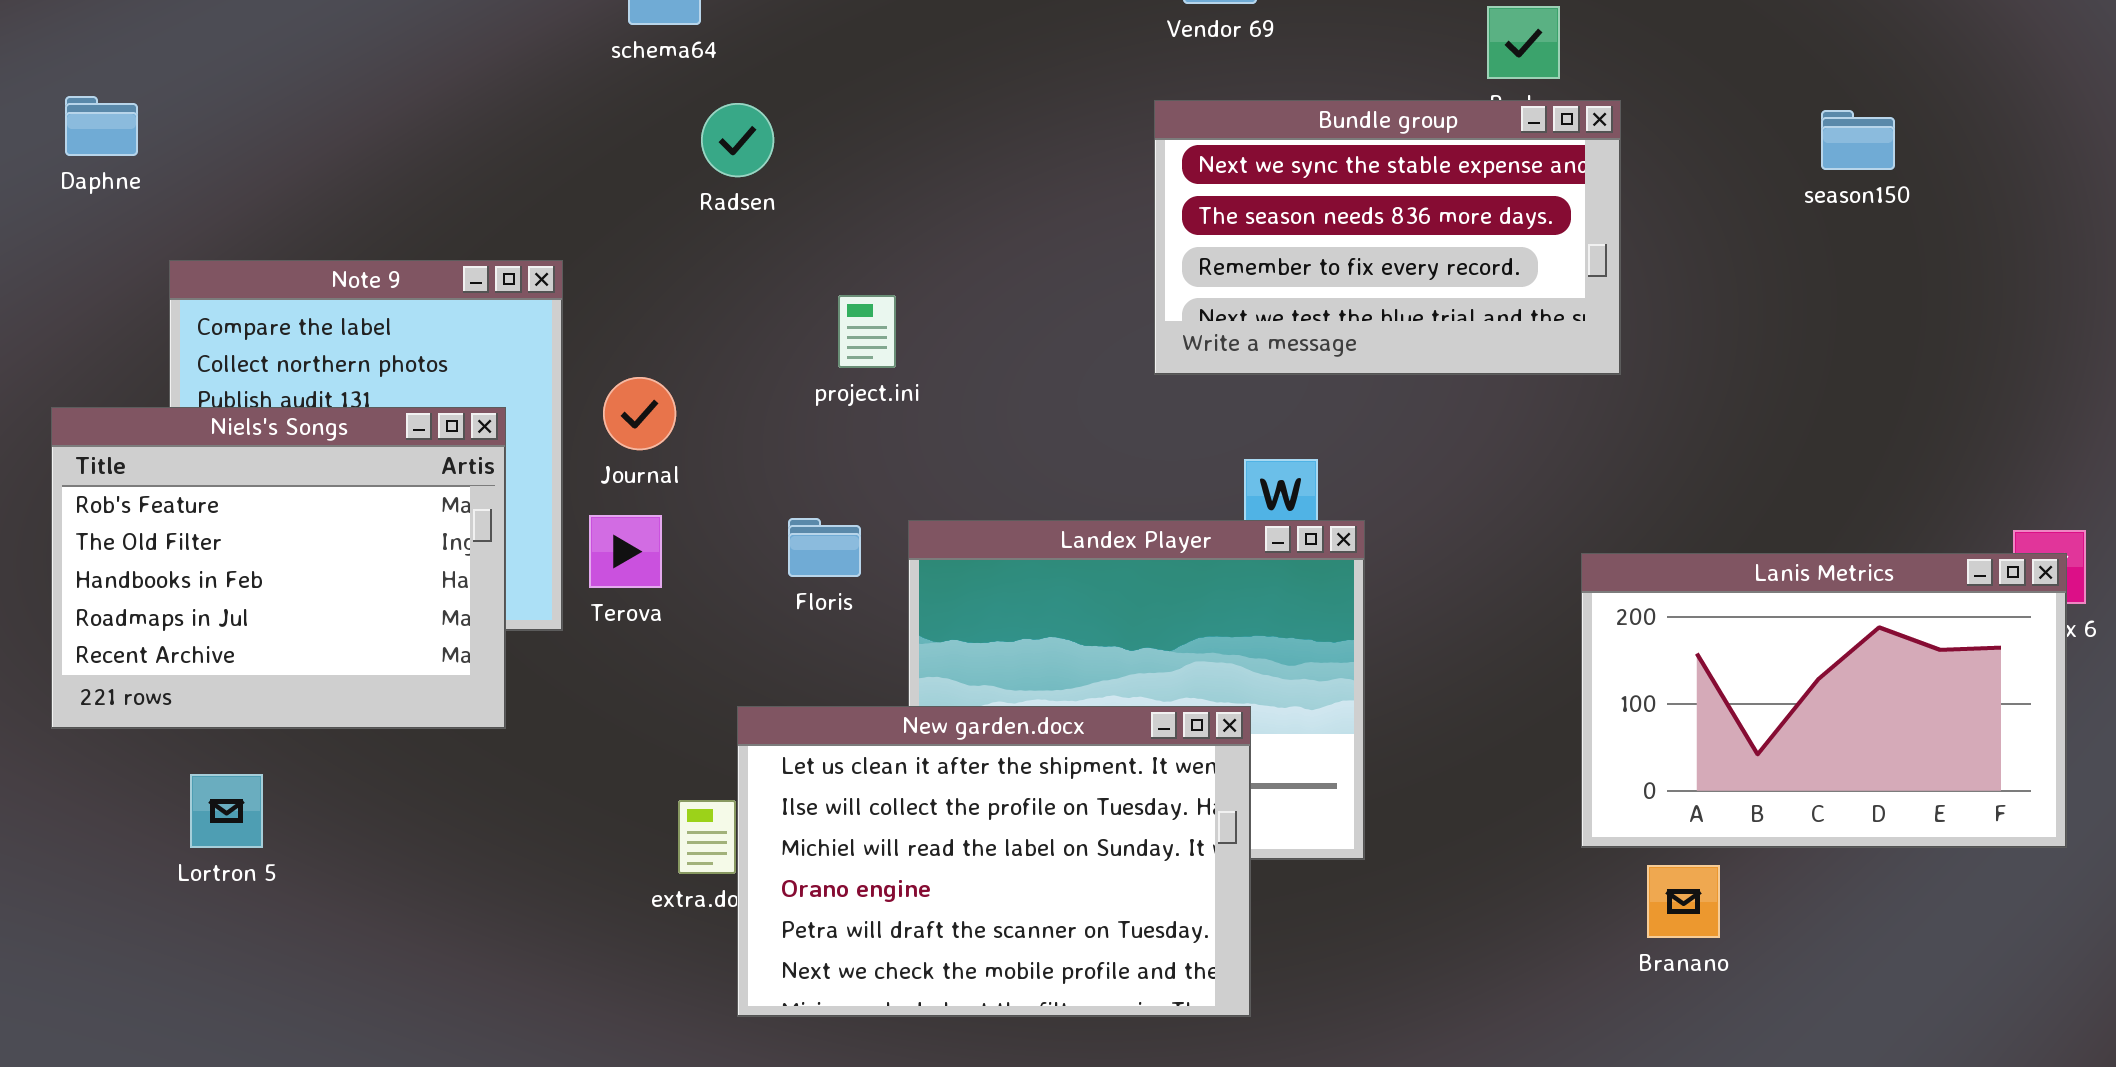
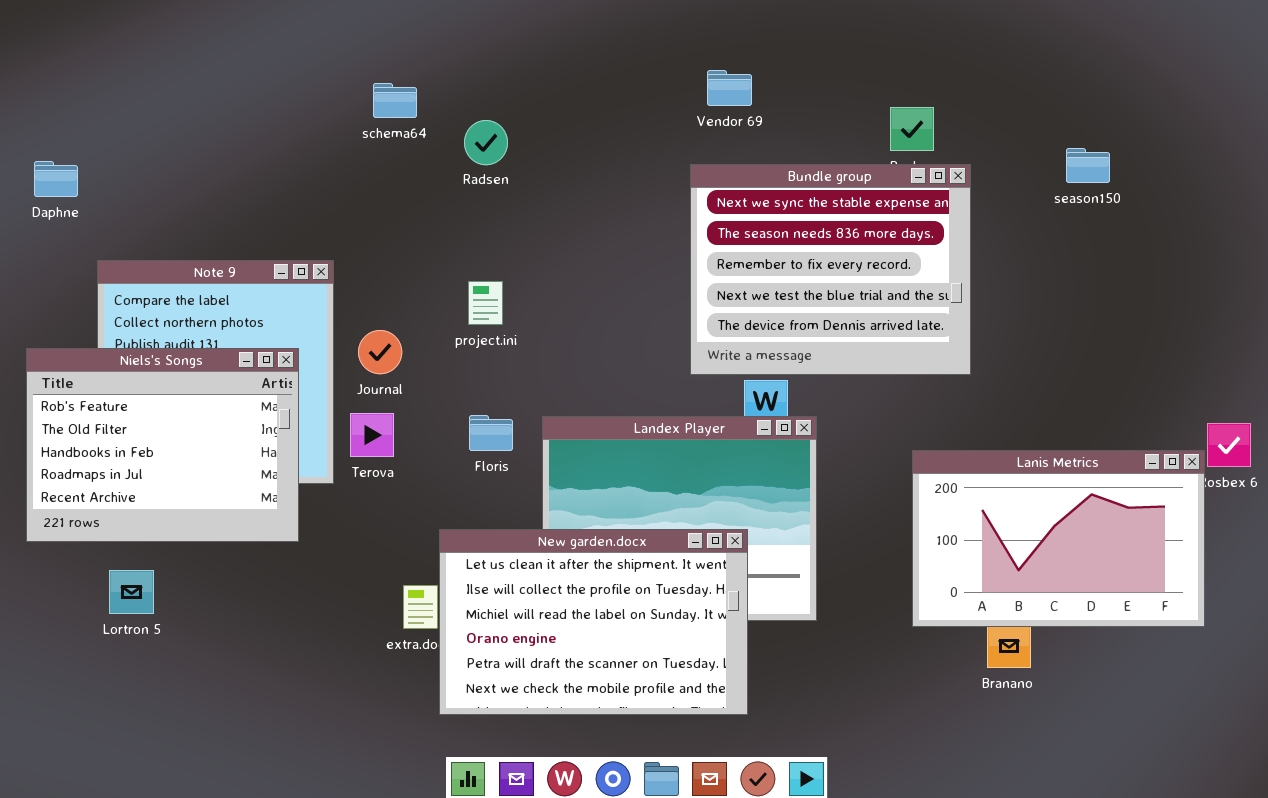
Bundle group: [1154,100,1621,375] -> [690,164,971,375], resized
Radsen: [701,103,774,177] -> [464,120,508,165], moved
season150: [1821,110,1895,170] -> [1066,148,1110,183], moved
project.ini: [838,295,896,368] -> [468,281,503,325], moved
Lanis Metrics: [1581,553,2067,848] -> [912,450,1205,627], moved

